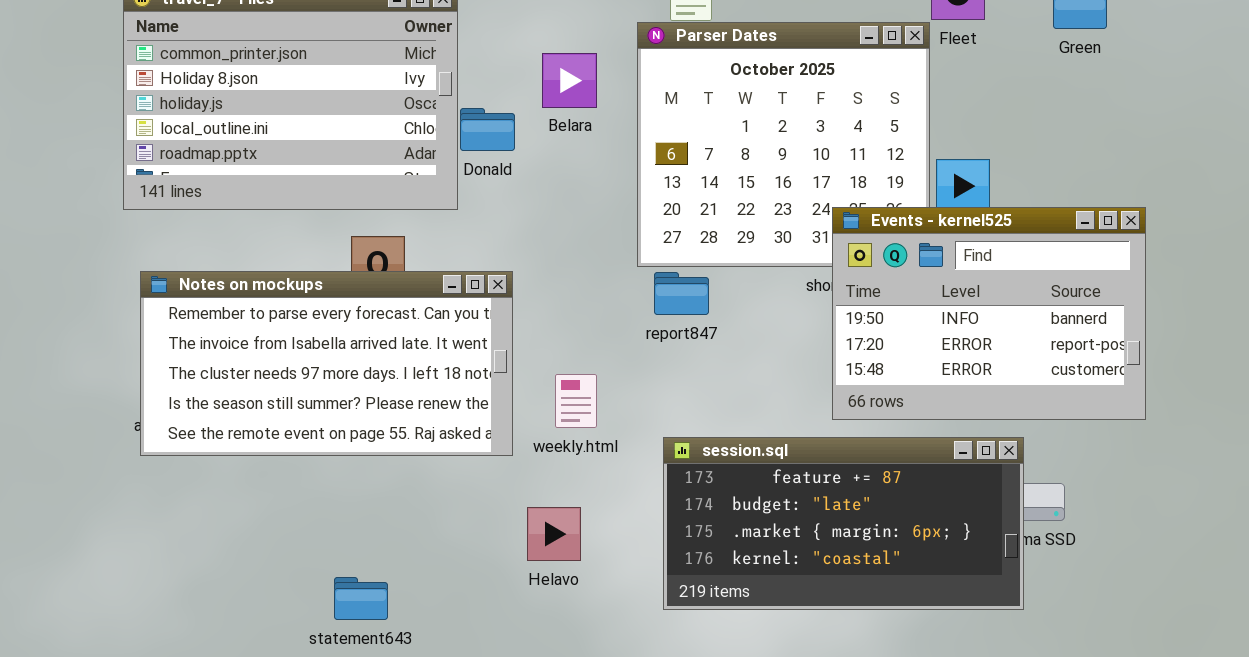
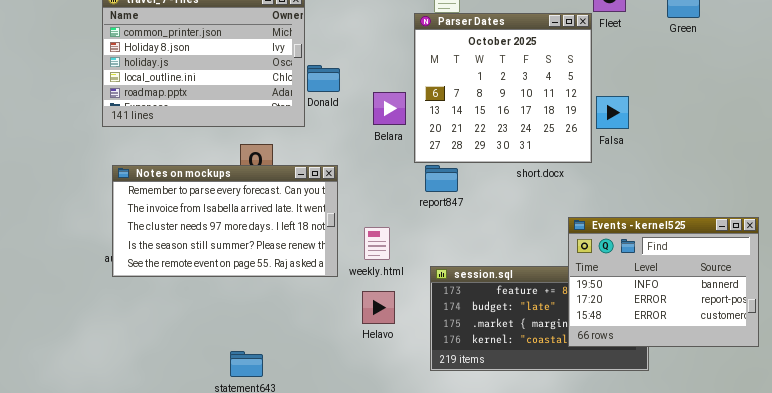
Belara: [542,53,597,108] -> [373,92,406,125], moved
Events - kernel525: [832,207,1146,420] -> [568,217,759,347], moved
Helavo: [527,507,581,561] -> [362,291,395,324], moved

